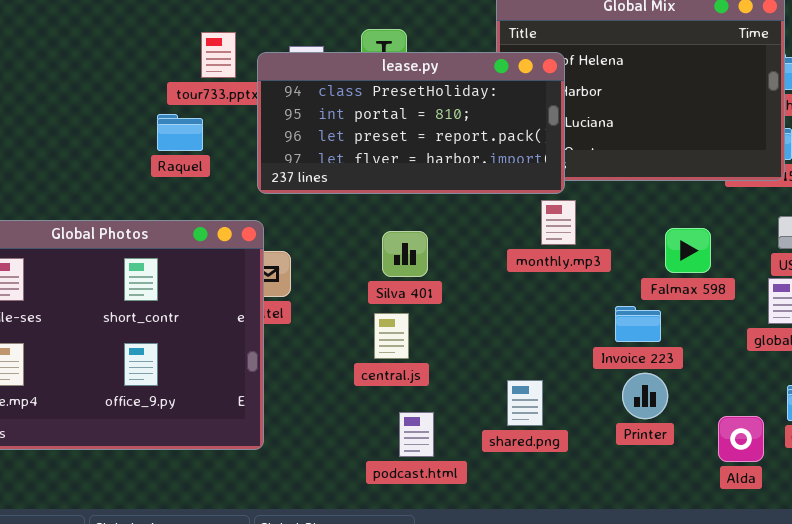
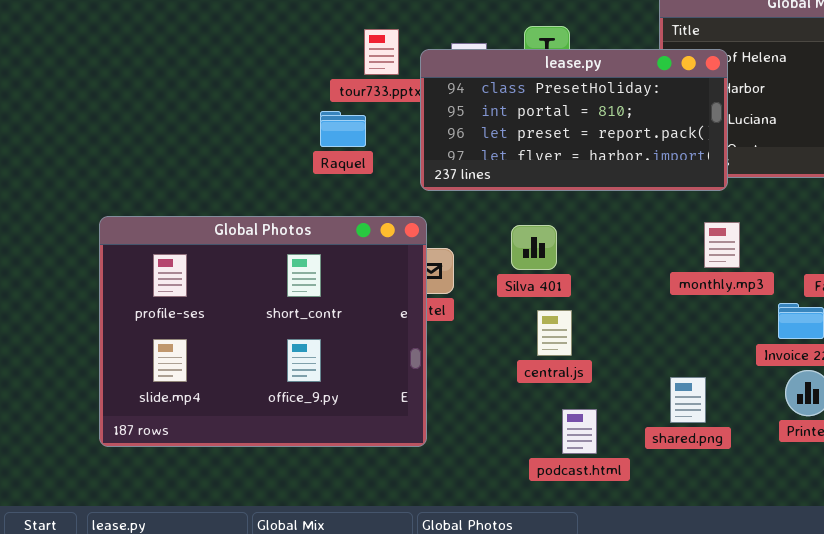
monthly.mp3: [541,200,576,245] -> [704,222,740,268], moved
Silva 401: [382,231,428,277] -> [511,225,557,270], moved

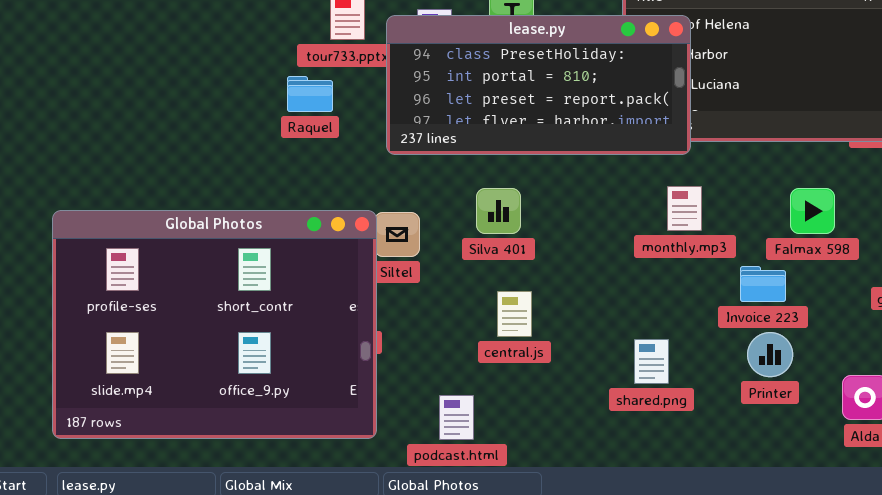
Global Photos: [99,216,427,447] -> [52,210,377,439], moved
central.js: [537,310,572,356] -> [497,291,532,337], moved
podcast.html: [562,409,597,454] -> [439,395,474,440], moved

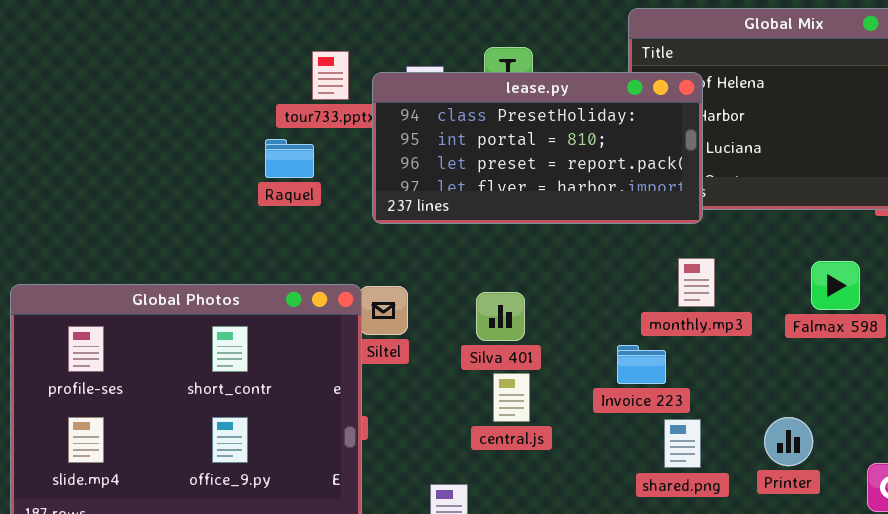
Silva 401: [476,188,521,234] -> [476,292,525,341], moved
Invoice 223: [740,266,786,302] -> [617,345,666,384], moved
shared.png: [634,339,669,384] -> [664,419,701,468], moved

